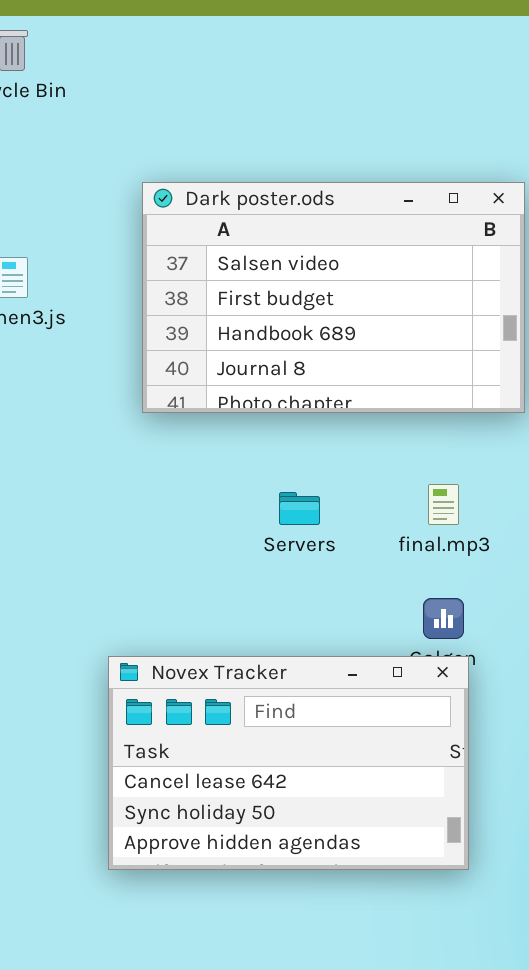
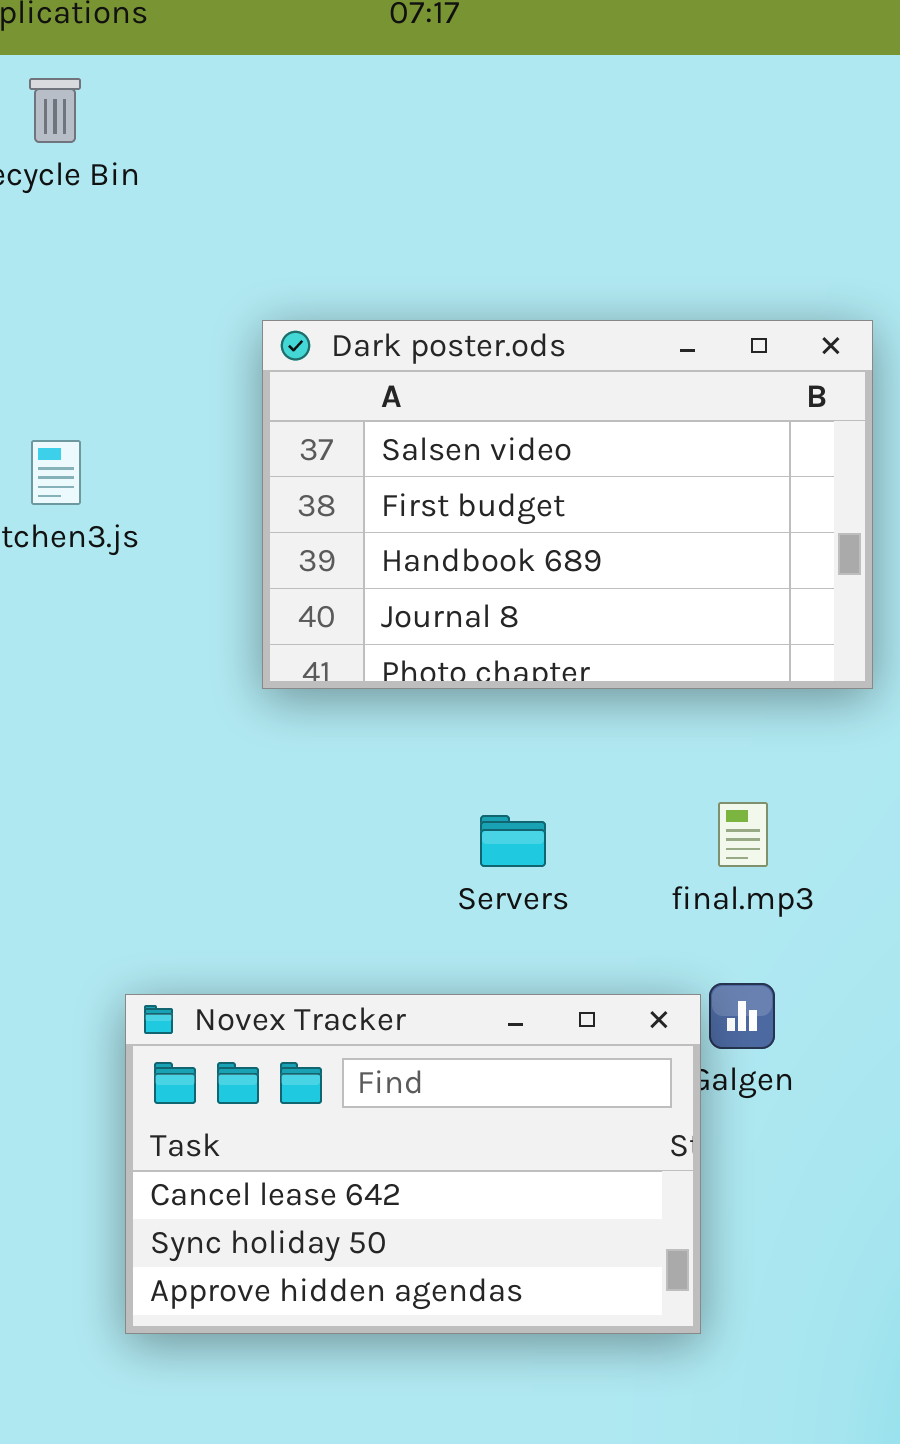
Novex Tracker: [108,656,469,870] -> [125,994,701,1334], moved

